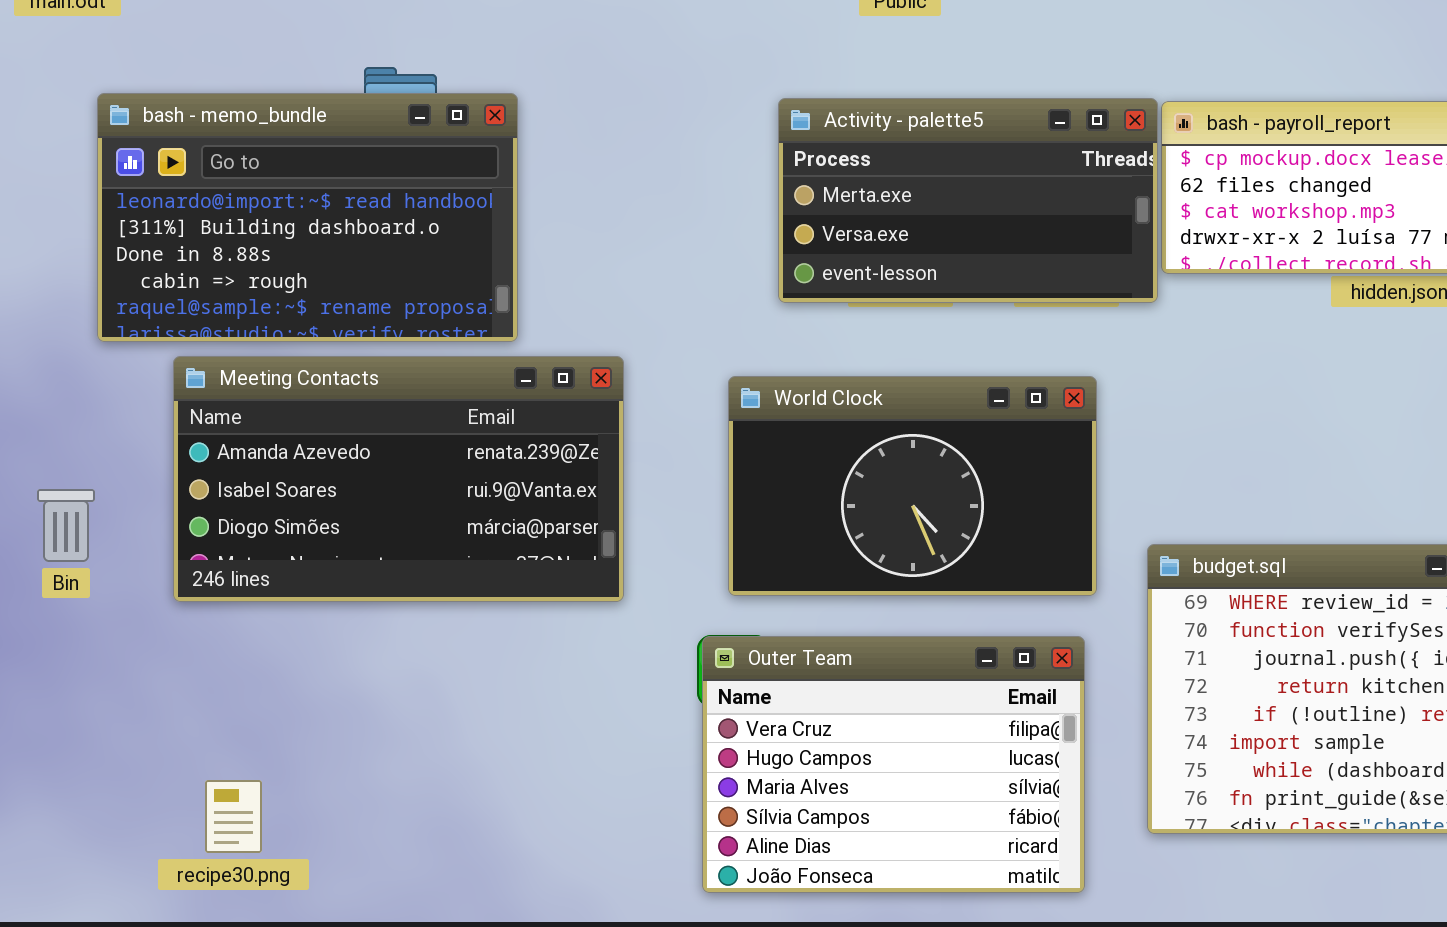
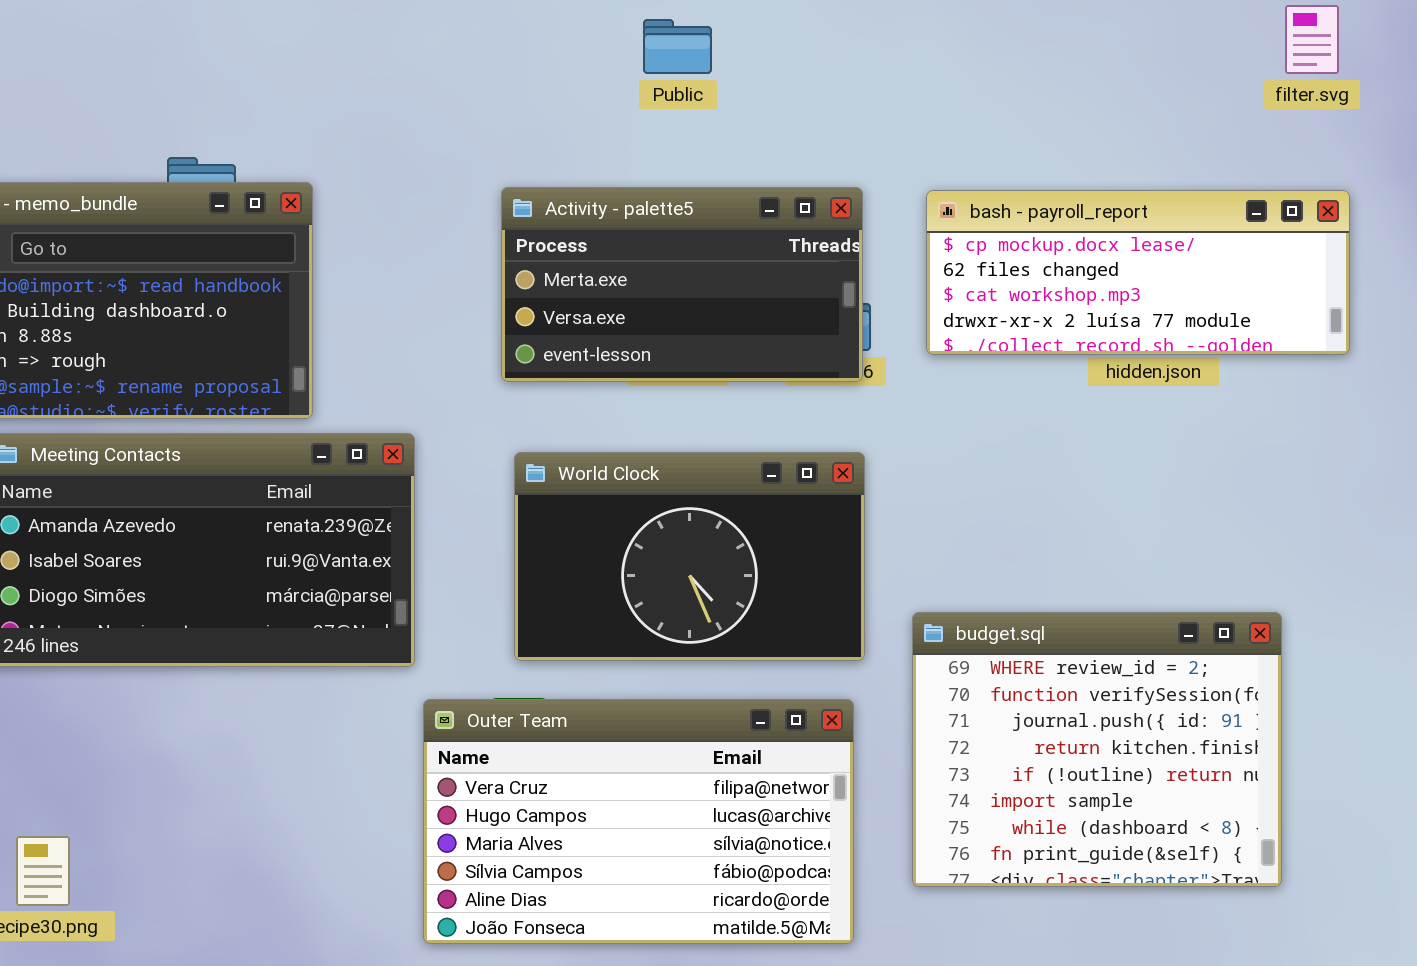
Activity - palette5: [778,98,1158,303] -> [501,187,863,382], moved
Outer Team: [702,636,1085,893] -> [423,699,854,944], resized

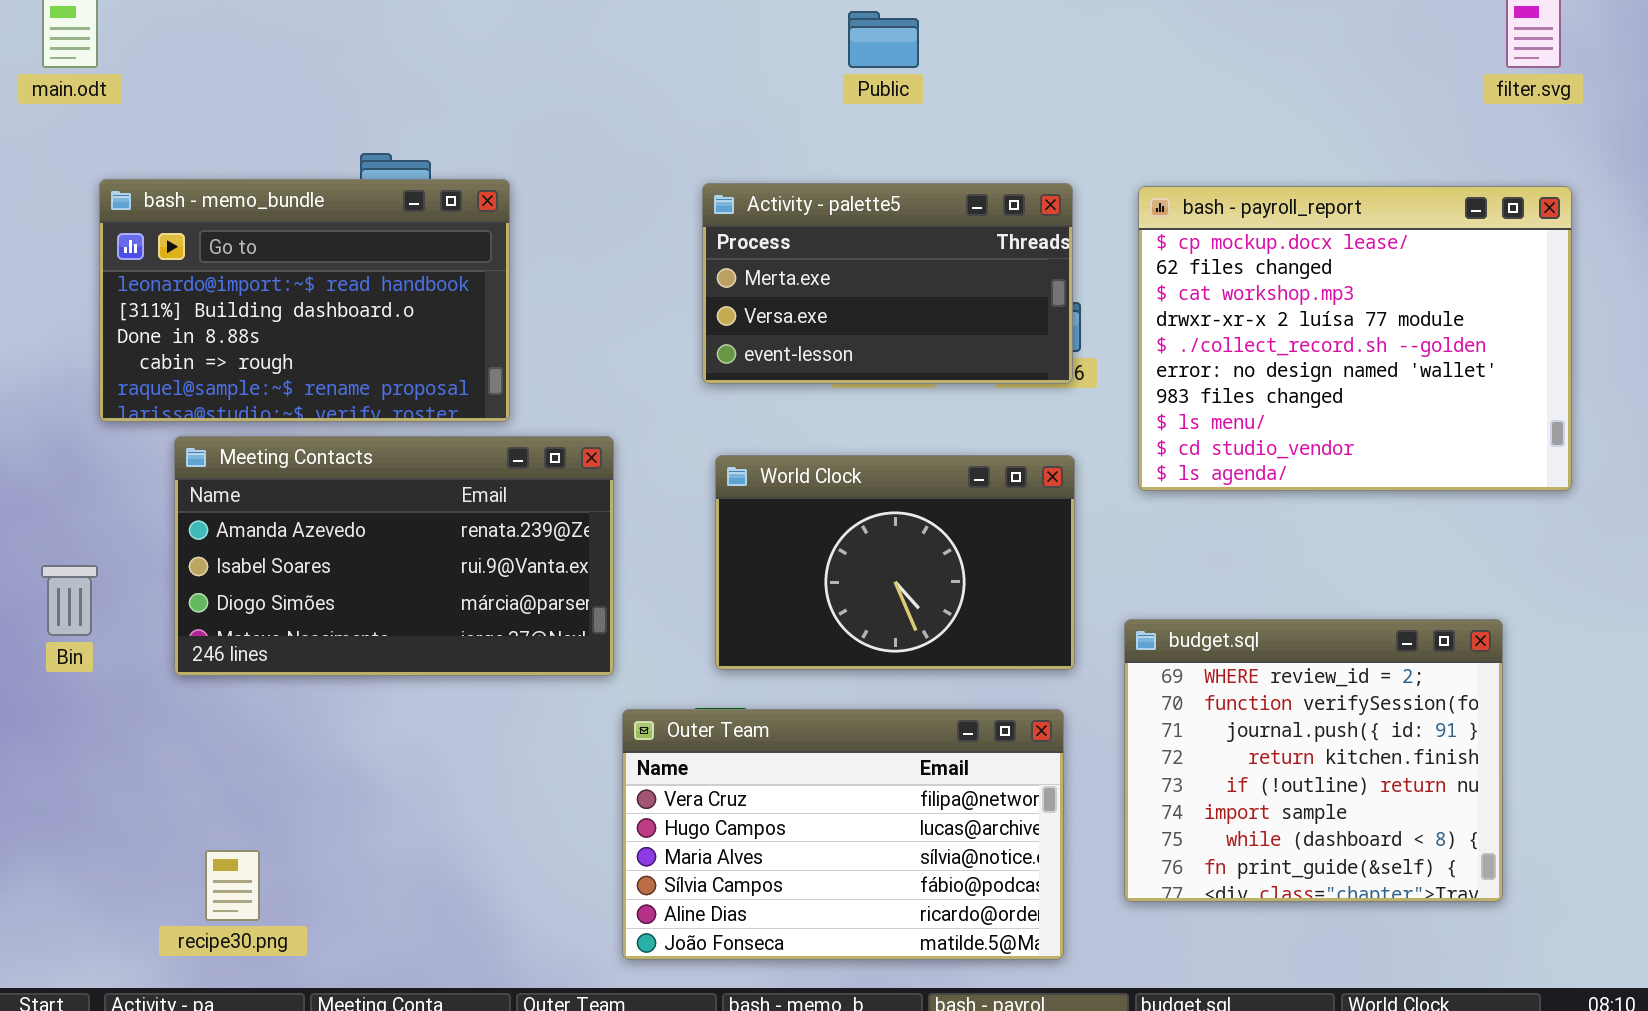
bash - payroll_report: [926,190,1350,355] -> [1138,186,1572,491], resized

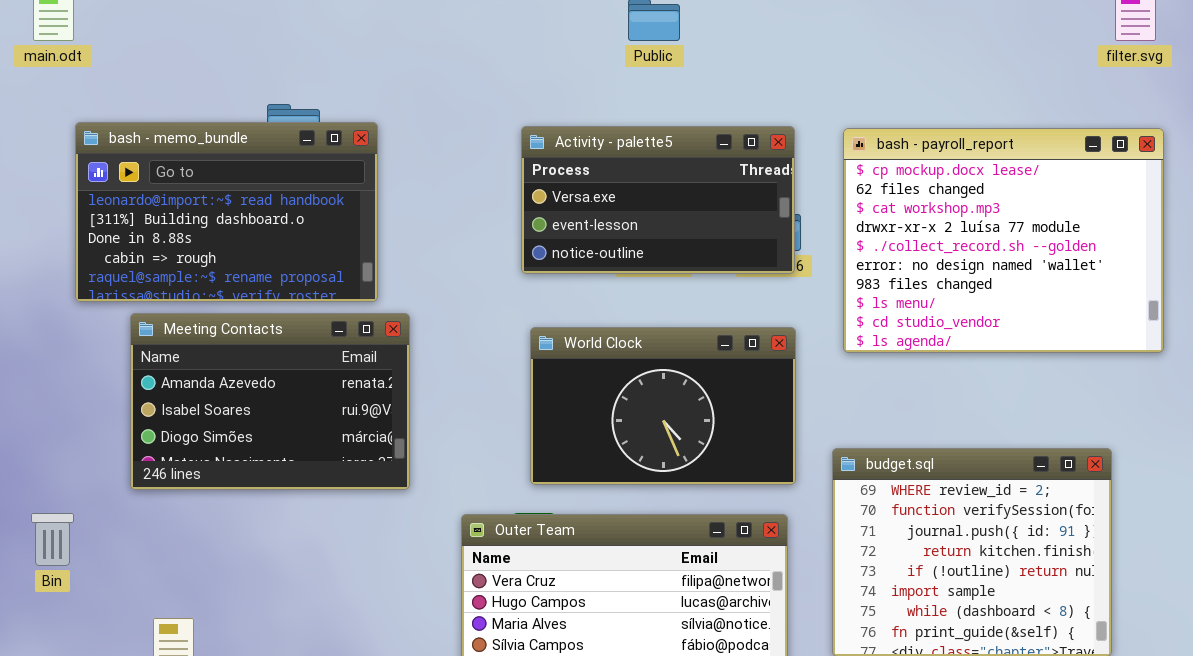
Activity - palette5: [702,183,1073,384] -> [521,126,795,274], scrolled down 1 row
Meeting Contacts: [174,436,614,676] -> [130,313,410,490], resized
Bin: [41,565,98,636] -> [31,513,74,566], moved

